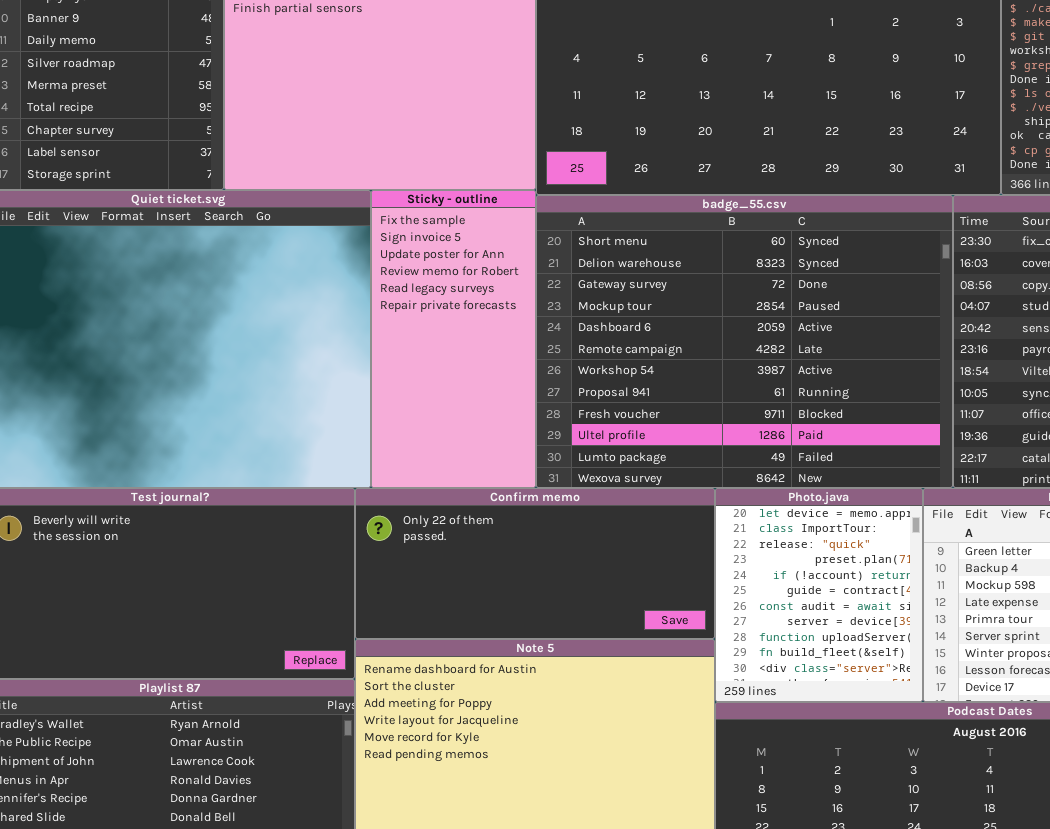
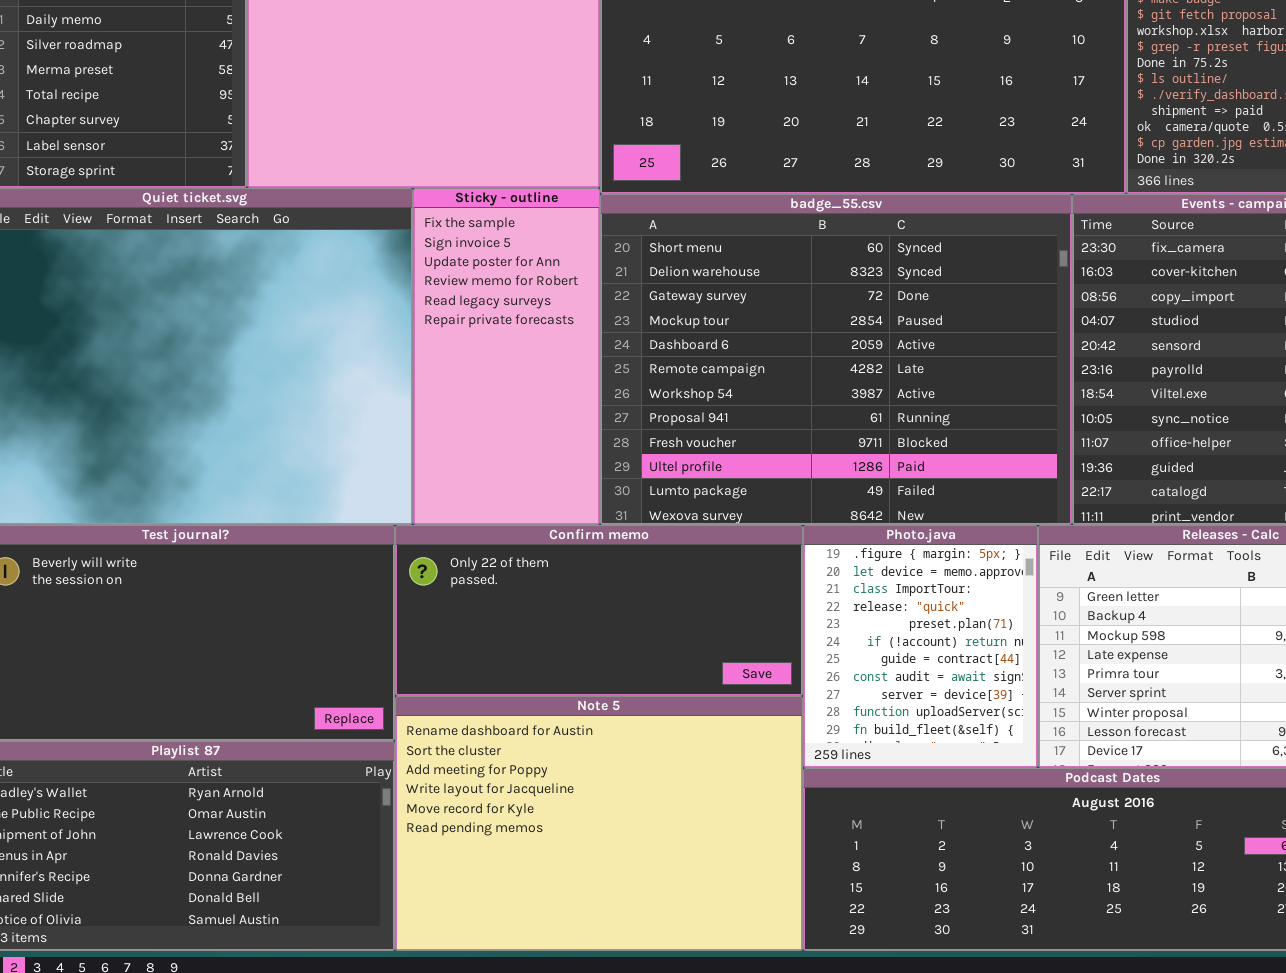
Photo.java: [715,488,923,702] -> [803,525,1038,768], scrolled up 1 row

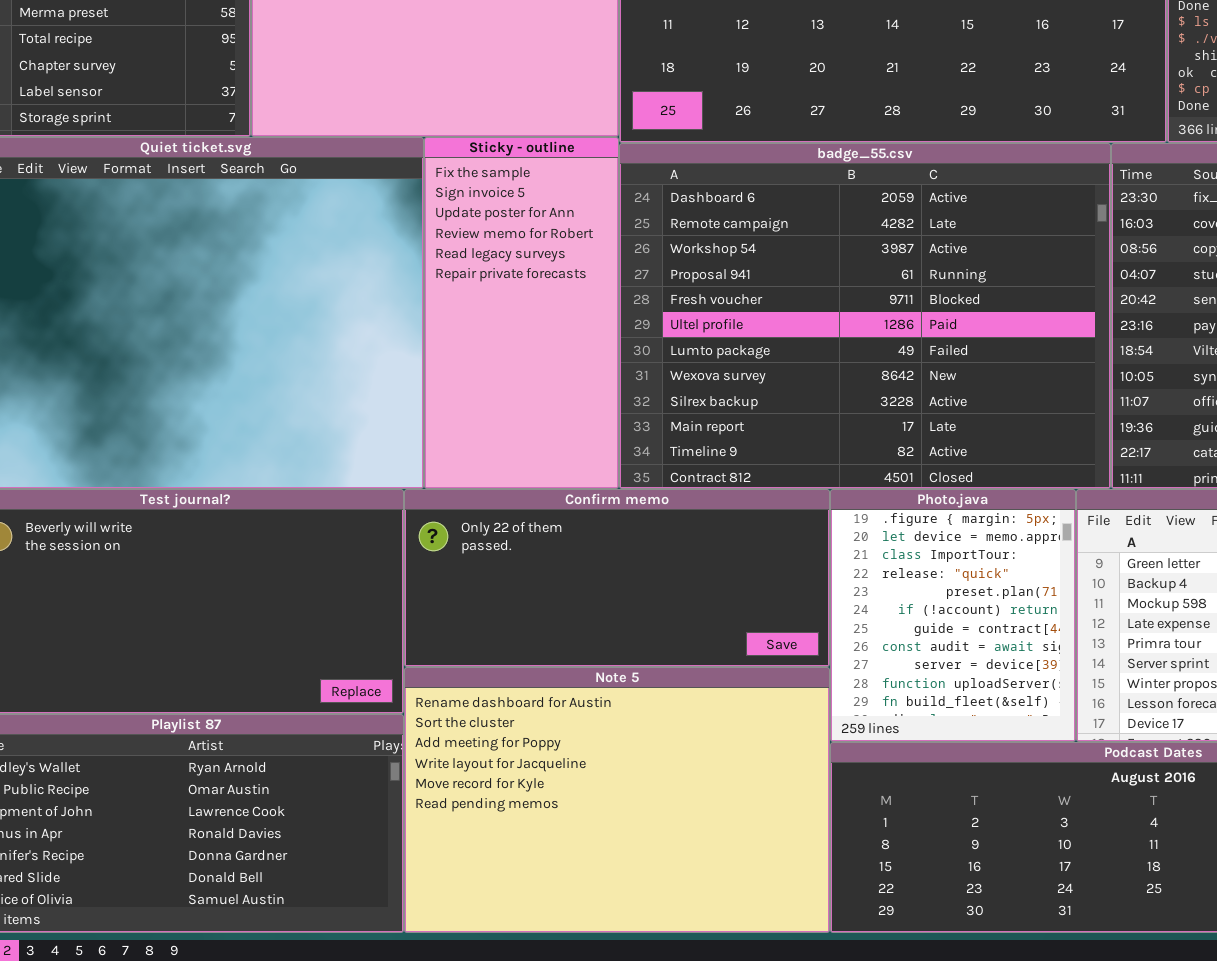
badge_55.csv: [600,194,1072,525] -> [619,143,1111,489], scrolled down 4 rows

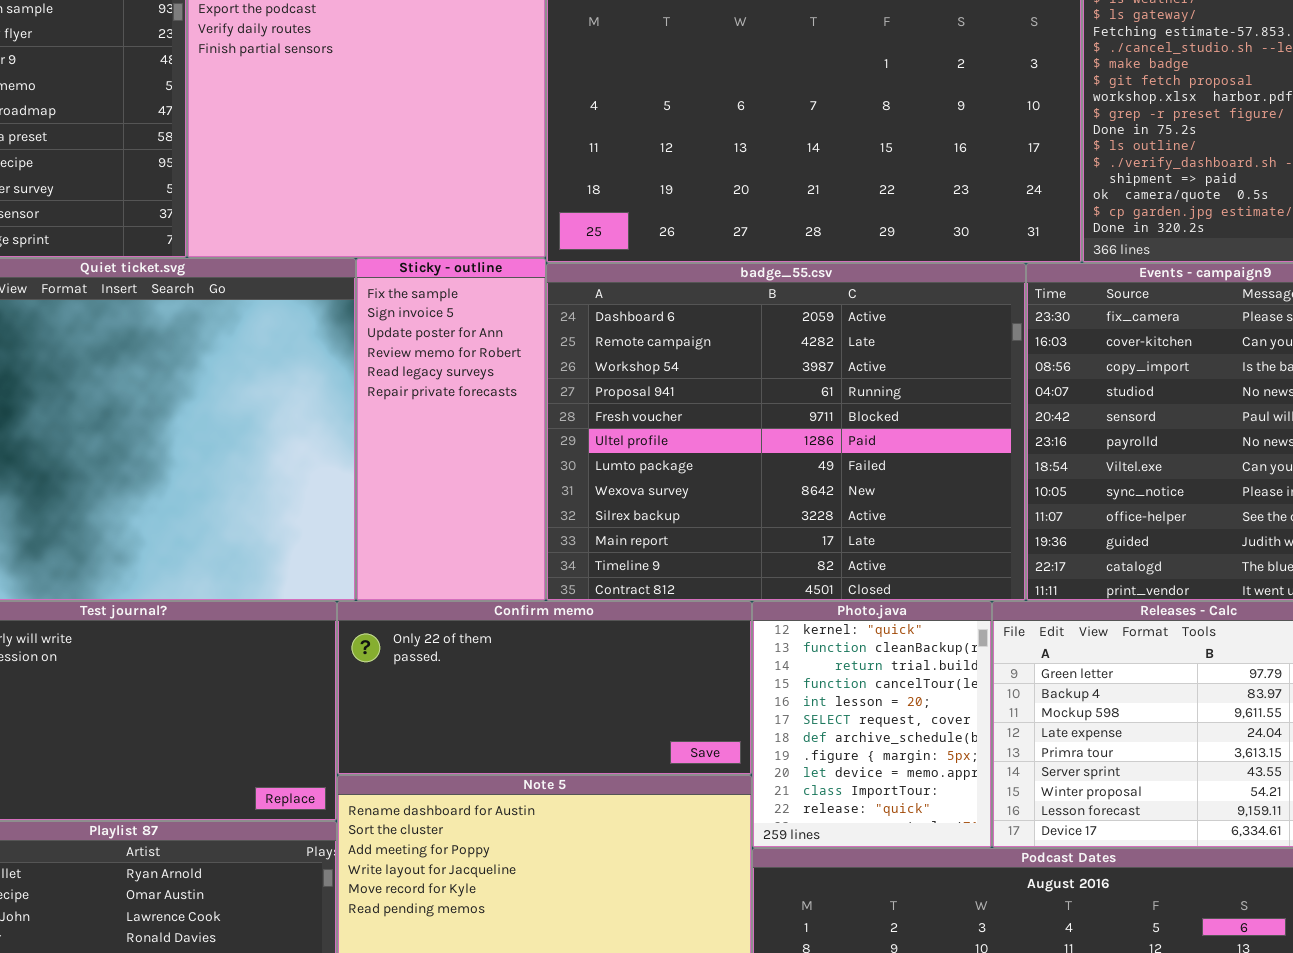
Photo.java: [830,489,1076,742] -> [752,601,992,848], scrolled up 7 rows

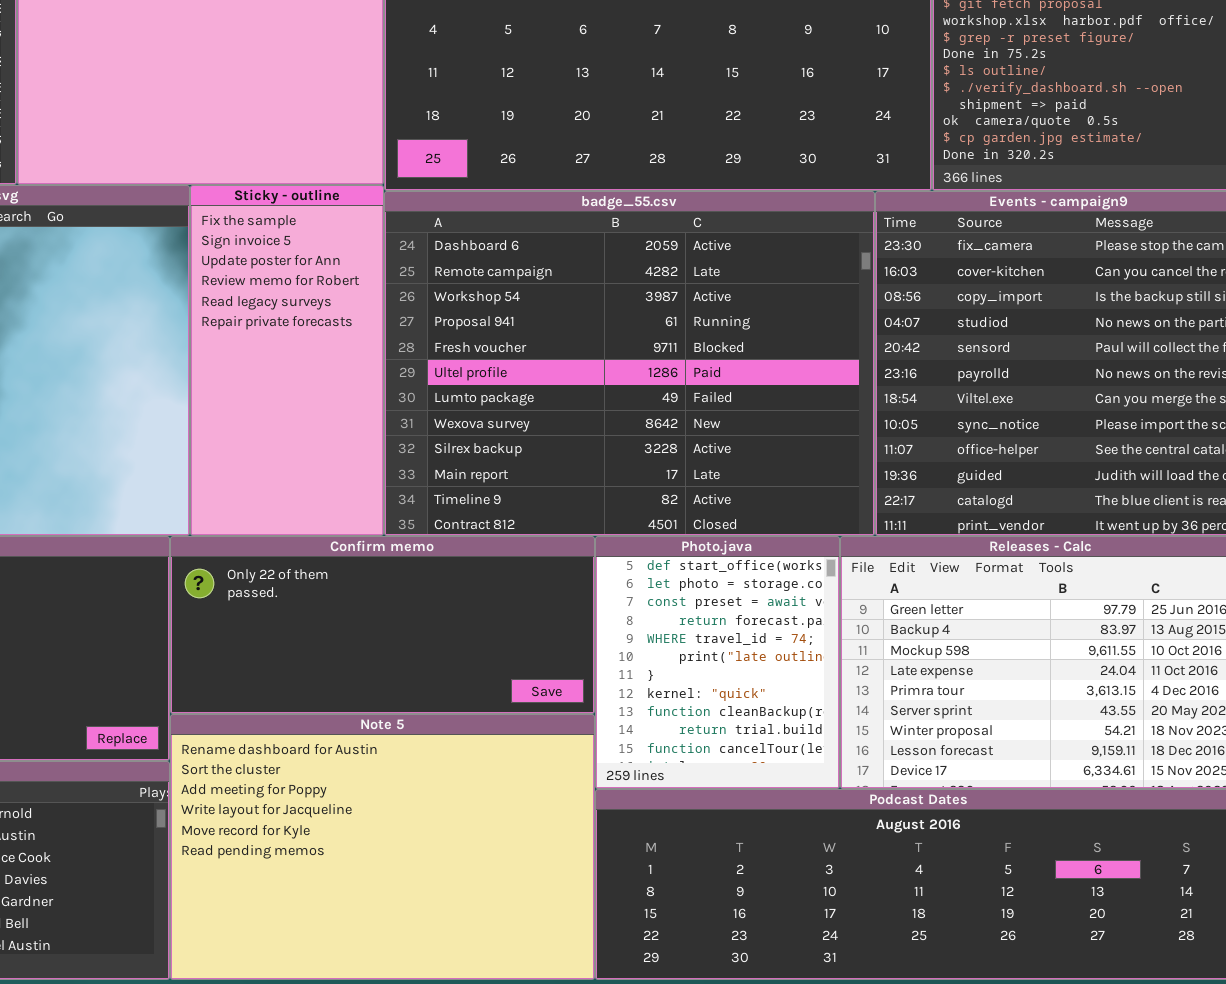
Photo.java: [752,601,992,848] -> [595,536,840,789], scrolled up 7 rows

